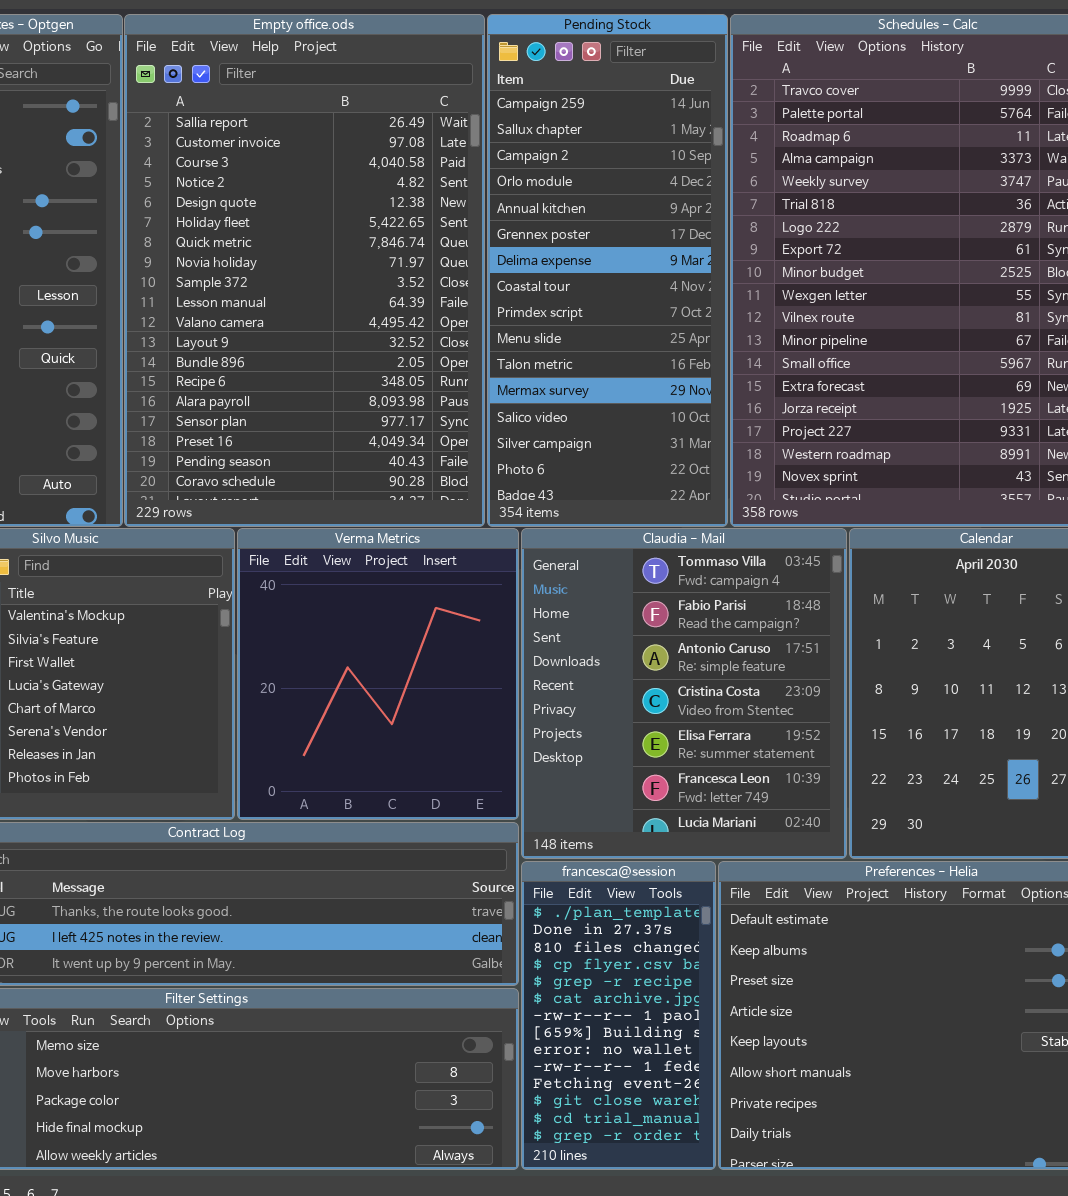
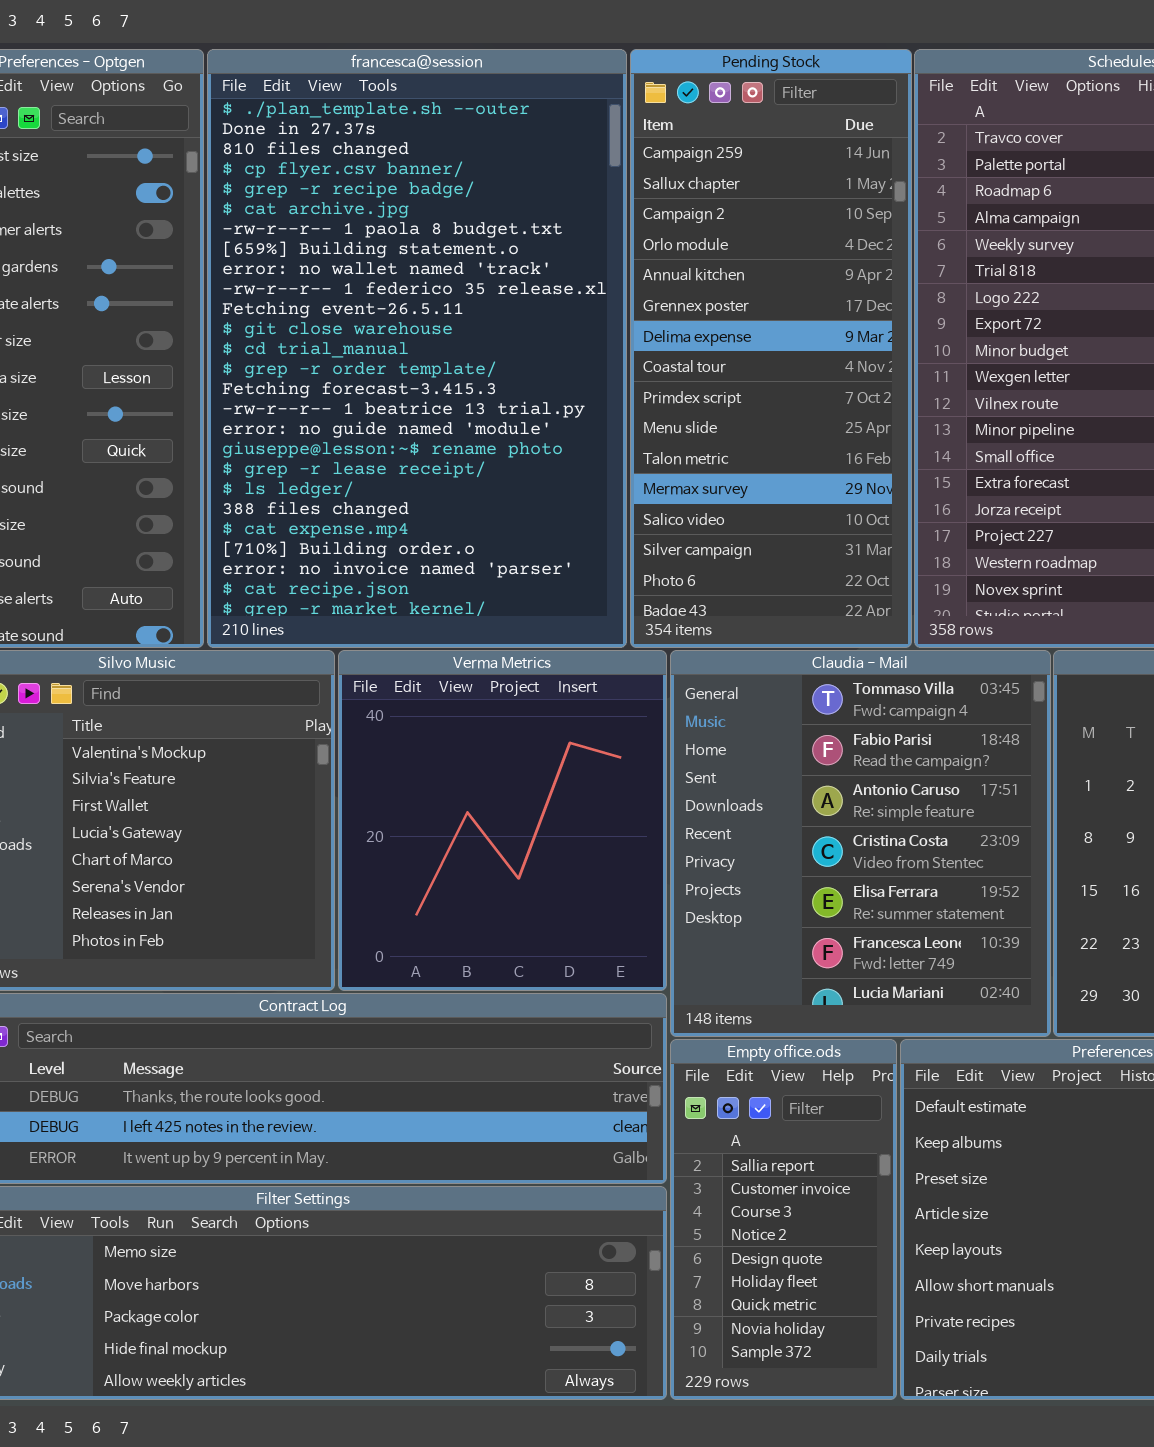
Empty office.ods: [124,14,485,527] -> [670,1039,897,1400], moved, resized
francesca@session: [521,861,716,1170] -> [207,49,627,648], moved, resized

